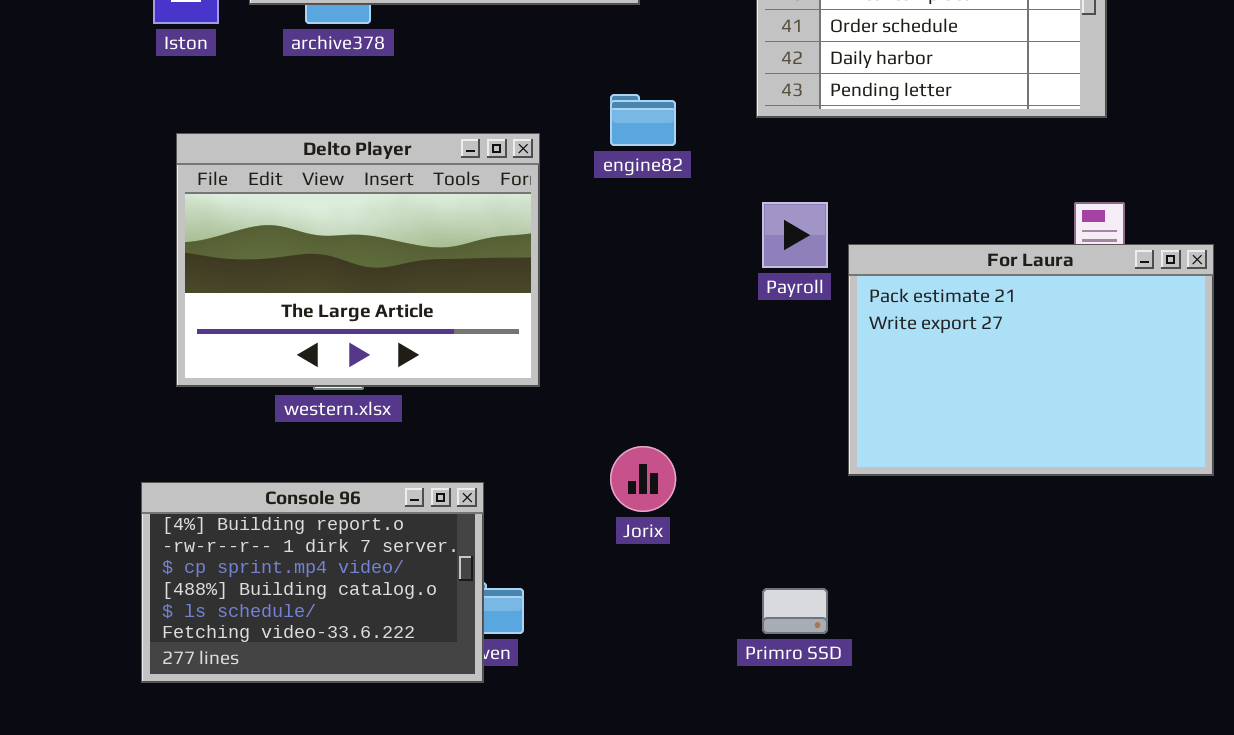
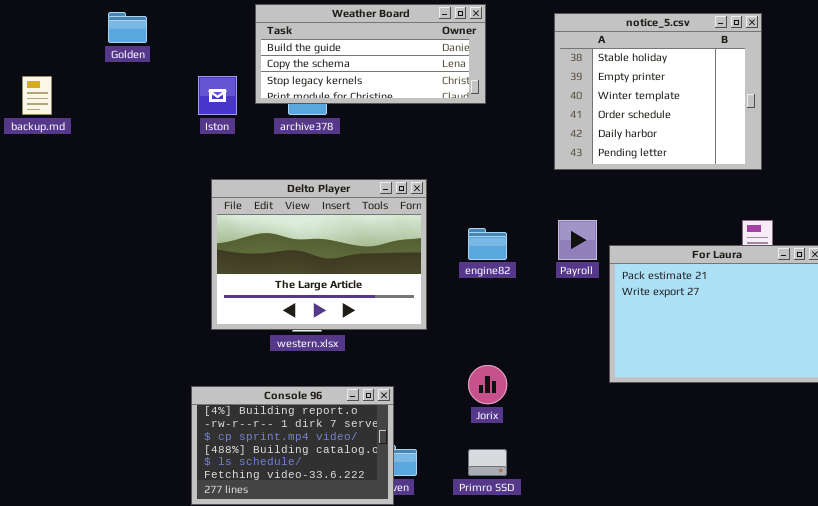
engine82: [610,94,676,146] -> [468,228,507,260], moved
Primro SSD: [762,588,828,634] -> [468,449,507,476], moved

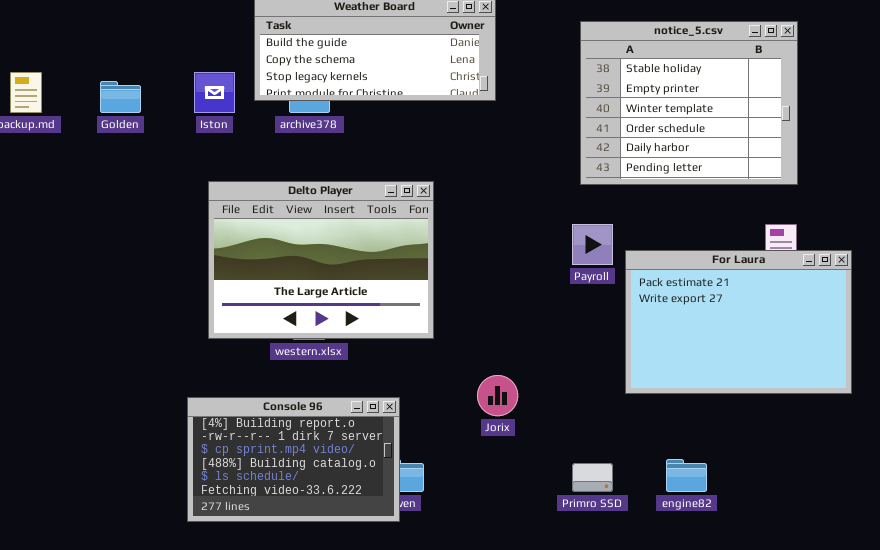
Golden: [108,12,147,43] -> [100,81,141,113], moved
notice_5.csv: [554,13,762,170] -> [580,21,798,185], moved
engine82: [468,228,507,260] -> [666,459,707,492], moved
Primro SSD: [468,449,507,476] -> [572,463,613,492], moved

